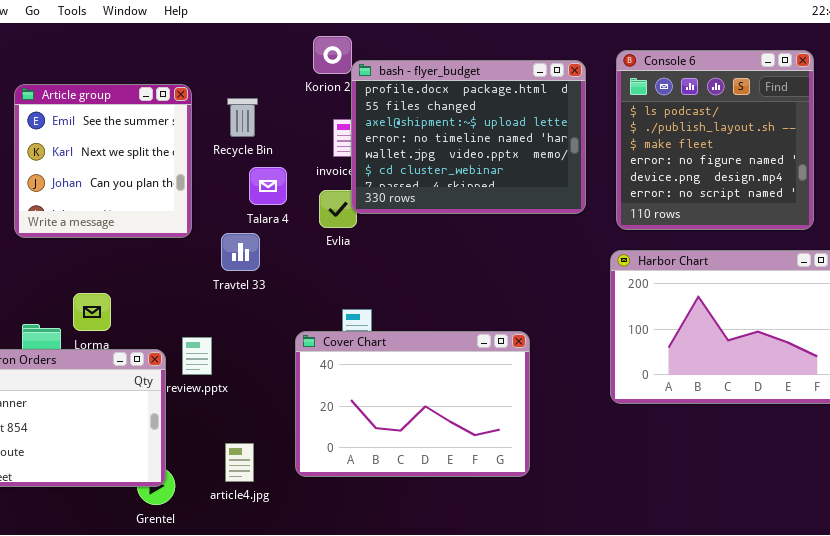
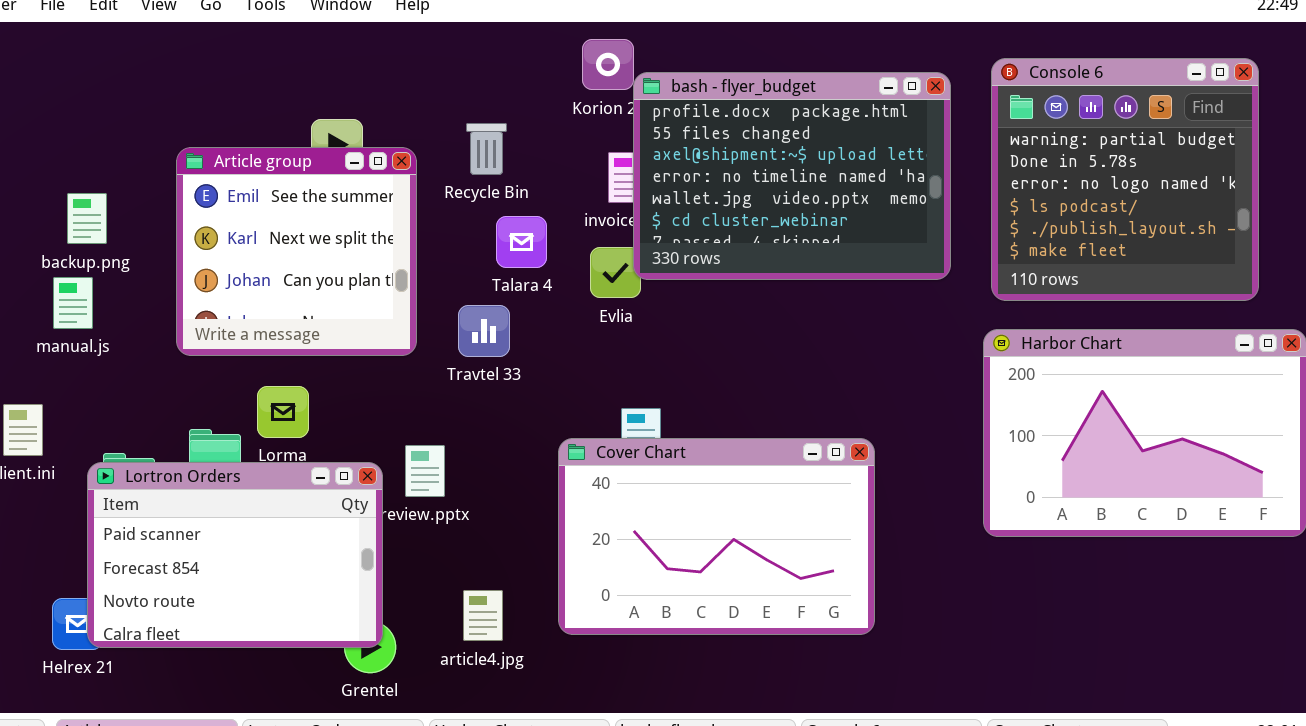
Console 6: [616,50,814,230] -> [991,58,1259,301], scrolled up 3 rows
Article group: [14,84,192,238] -> [176,147,417,356], moved

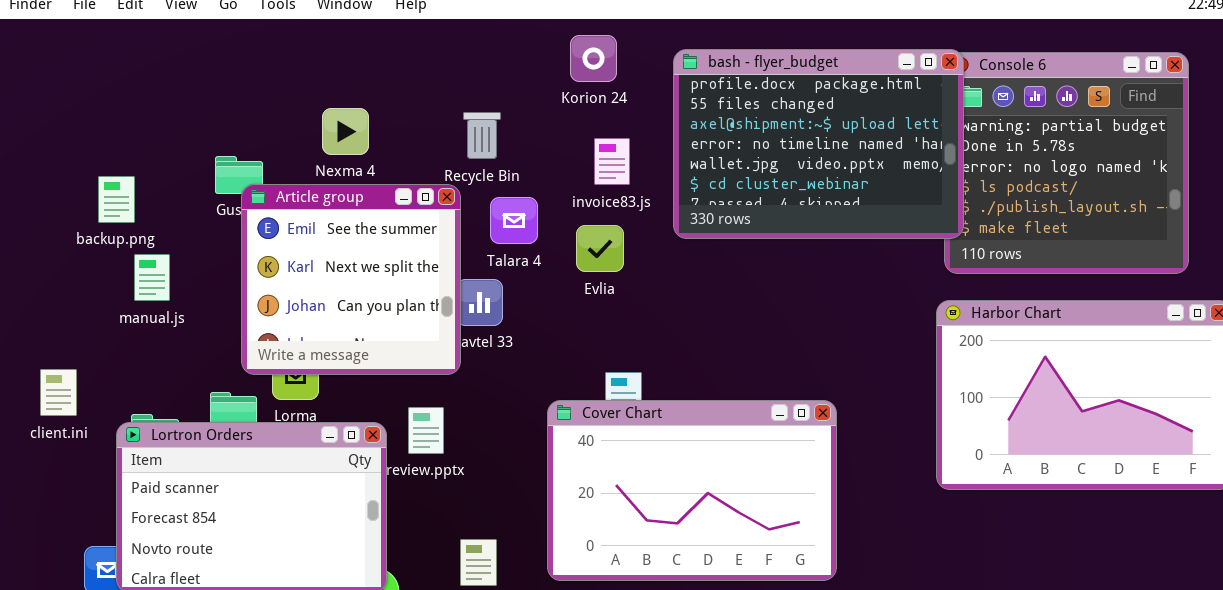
bash - flyer_budget: [633,72,951,280] -> [673,49,964,239], moved
Article group: [176,147,417,356] -> [241,184,461,375], moved
manual.js: [53,277,93,329] -> [134,254,170,301], moved

